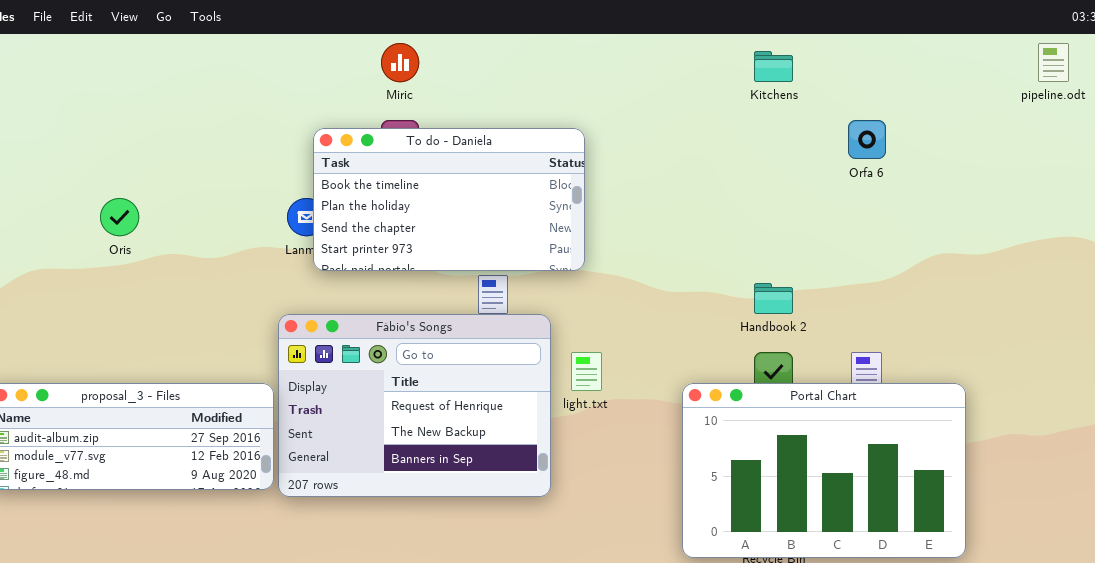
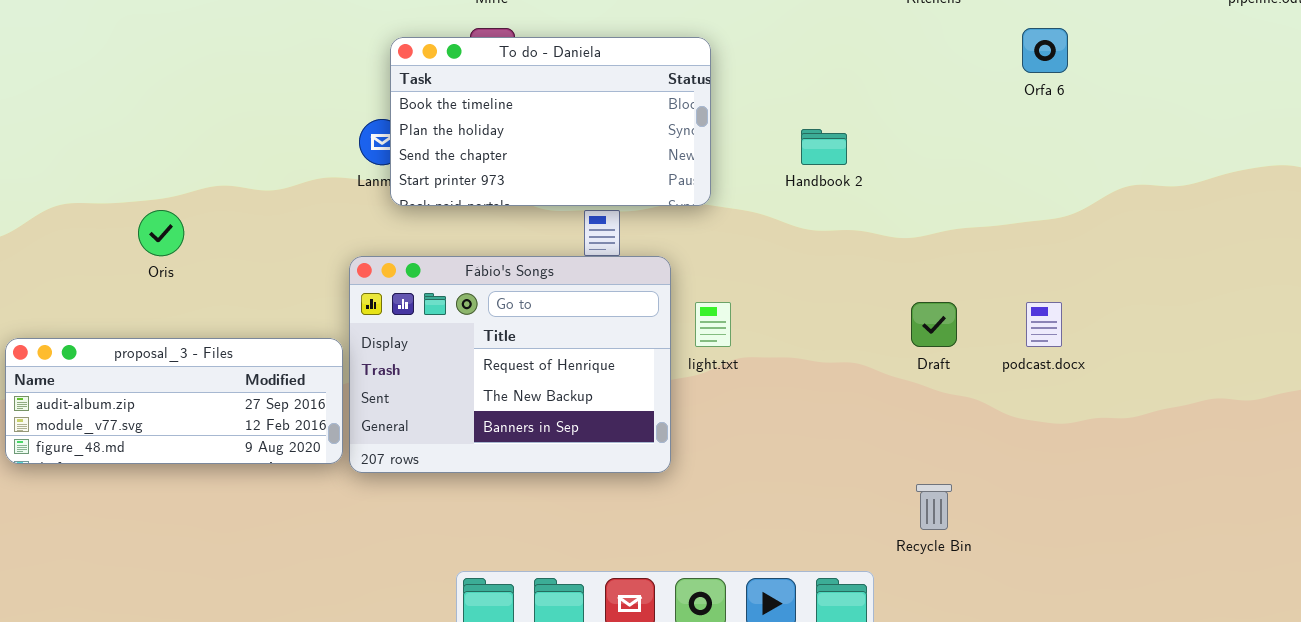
Oris: [100,198,139,236] -> [138,210,184,256], moved
Handbook 2: [754,283,793,314] -> [801,129,847,165], moved
Portal Chart: [682,383,966,558] -> none, closed

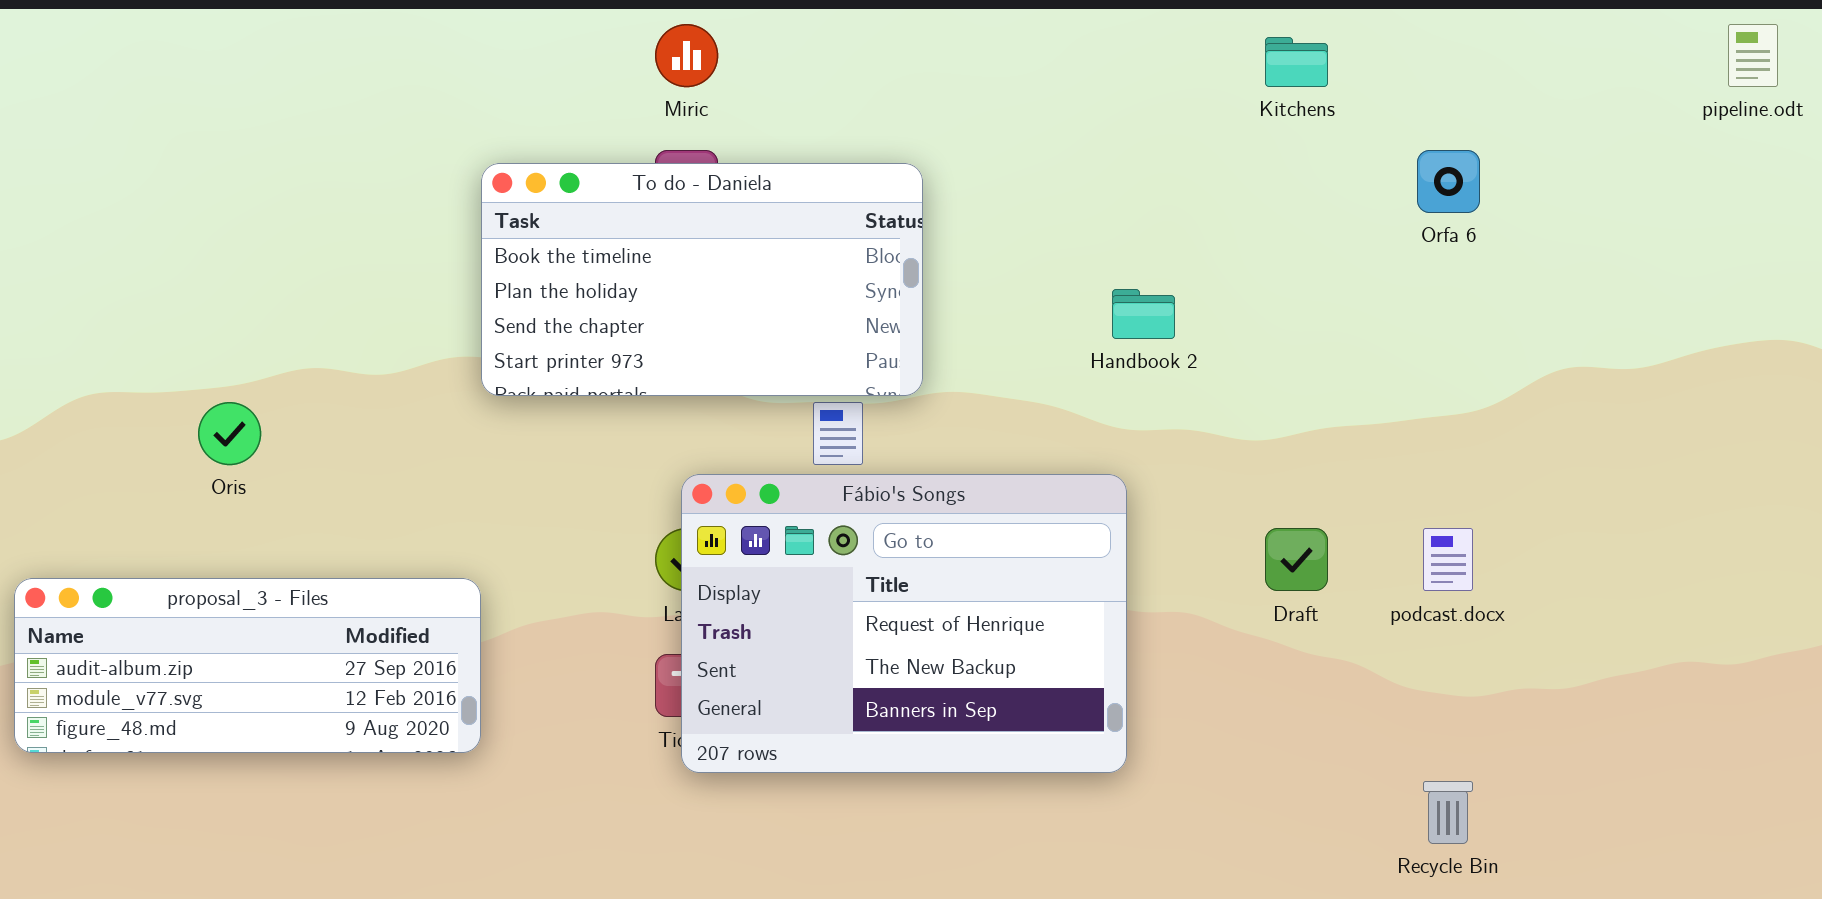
To do - Daniela: [390,37,711,206] -> [481,163,923,396], moved
Fábio's Songs: [349,256,671,473] -> [681,474,1127,773], moved
Recycle Bin: [916,484,952,530] -> [1423,781,1473,844], moved

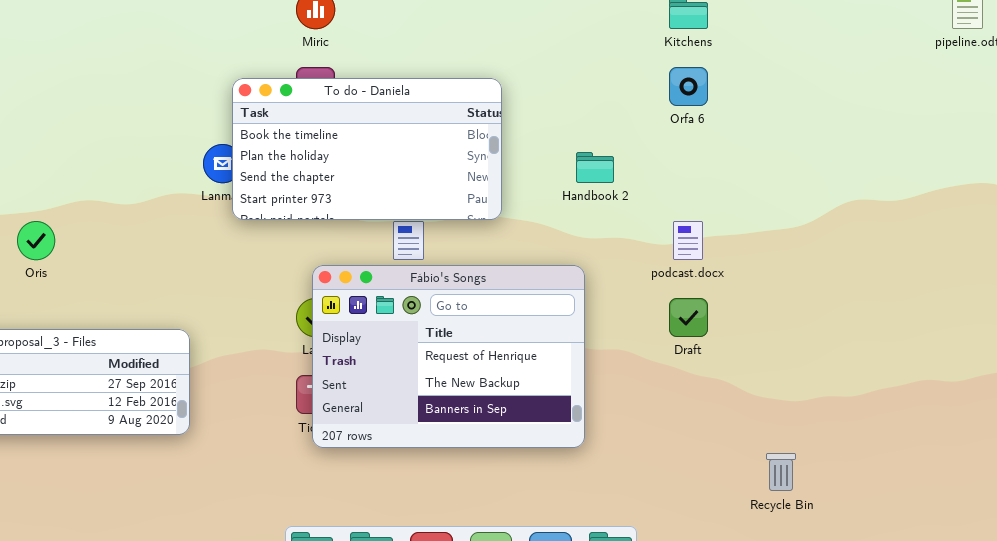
Orfa 6: [1417,150,1480,213] -> [669,67,708,106], moved
To do - Daniela: [481,163,923,396] -> [232,78,502,220], moved
podcast.docx: [1423,528,1473,591] -> [673,221,703,260], moved

